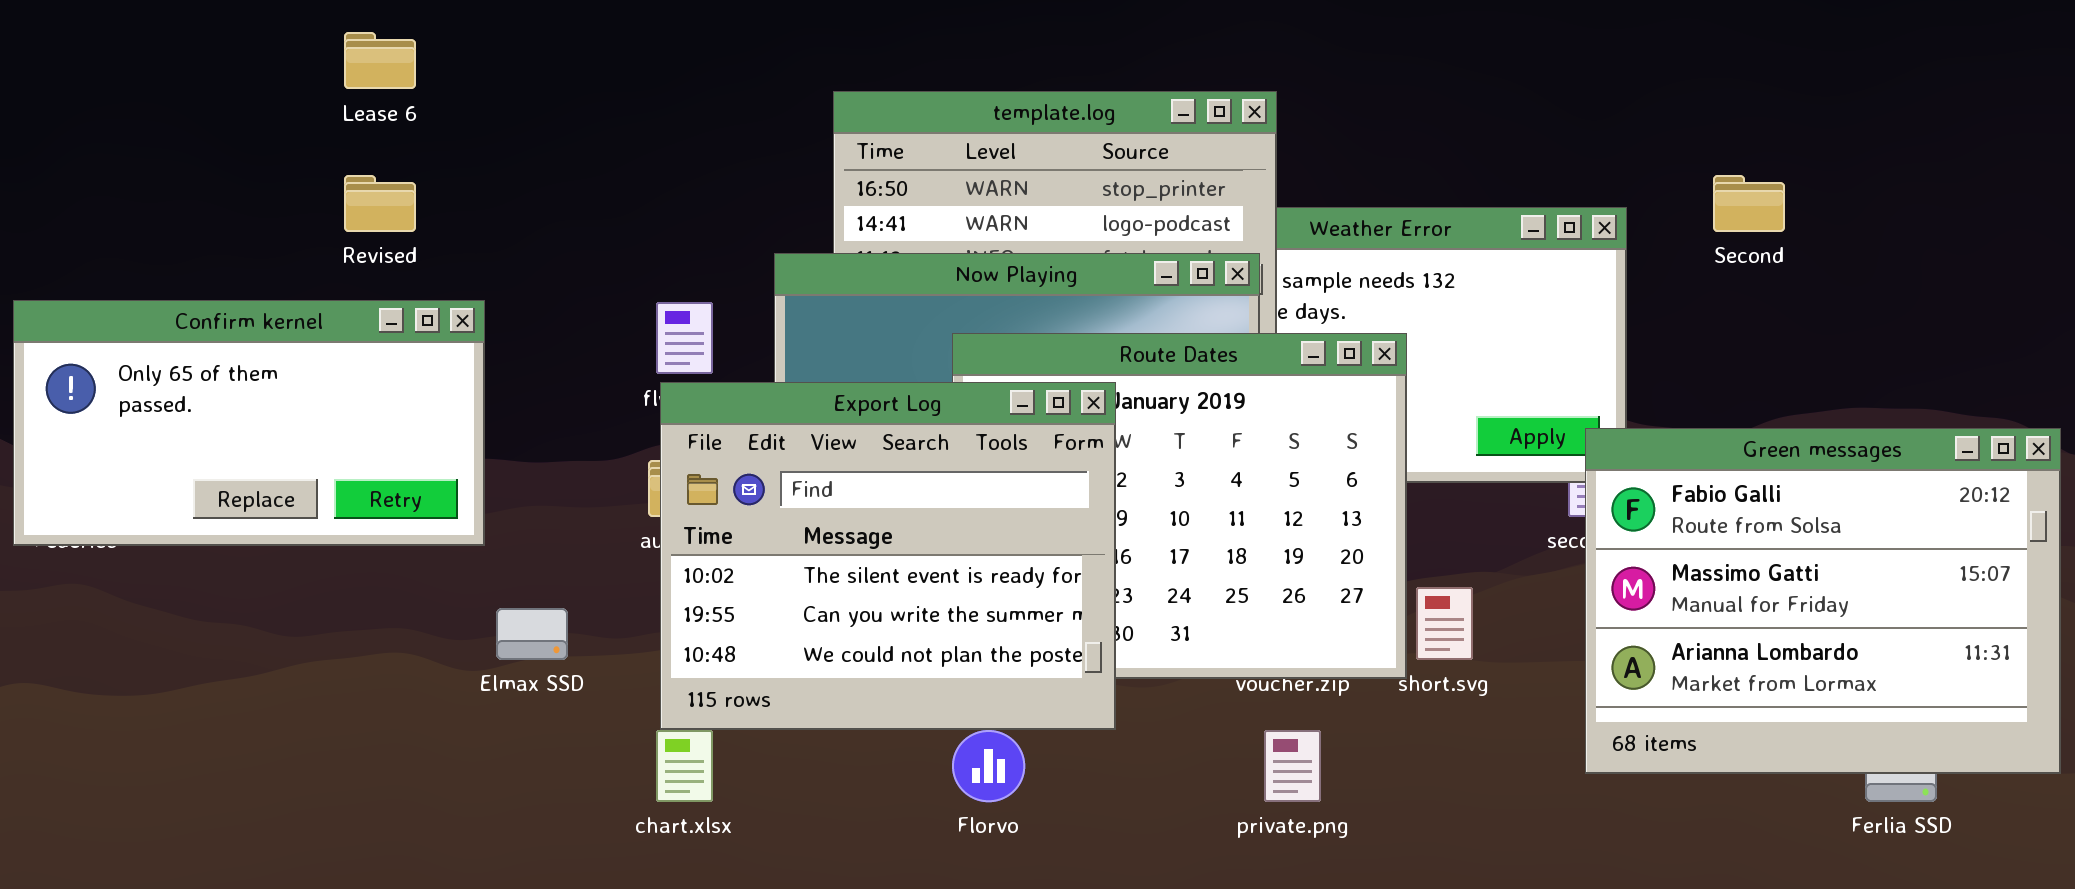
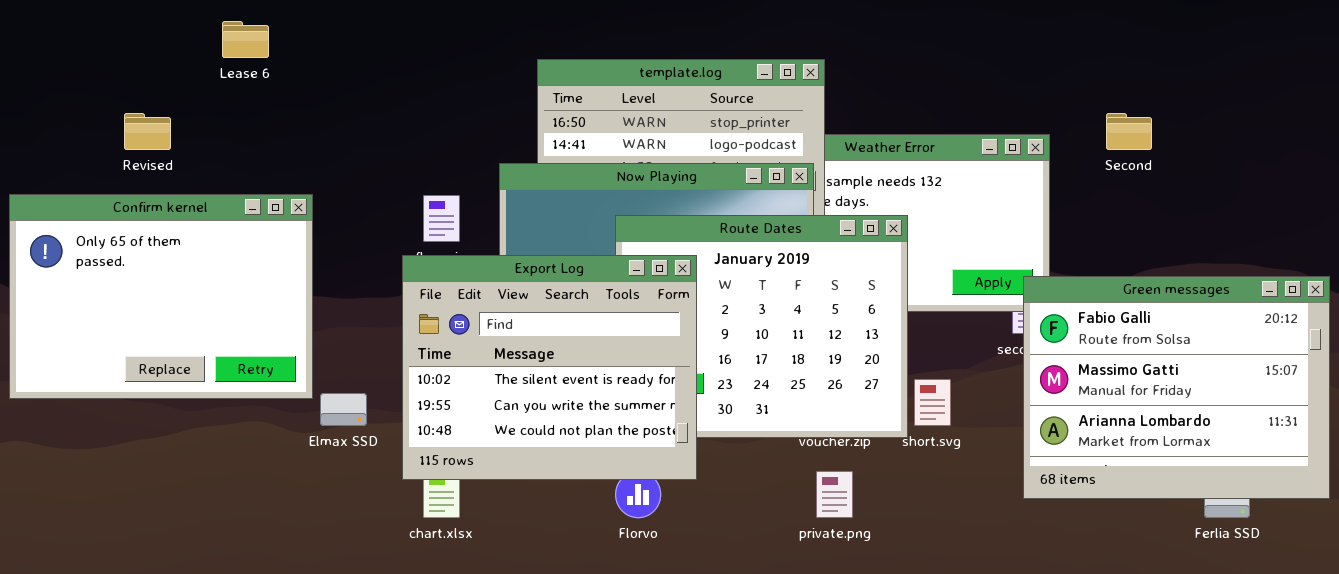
Revised: [344,175,416,232] -> [124,113,171,150], moved
Confirm kernel: [13,300,485,546] -> [9,194,313,399], resized
Export Log: [660,382,1116,730] -> [402,255,697,480], moved

